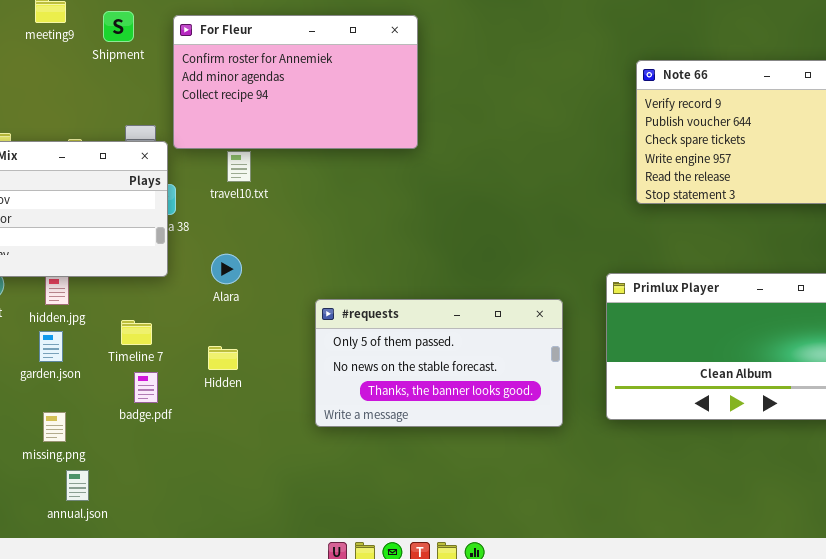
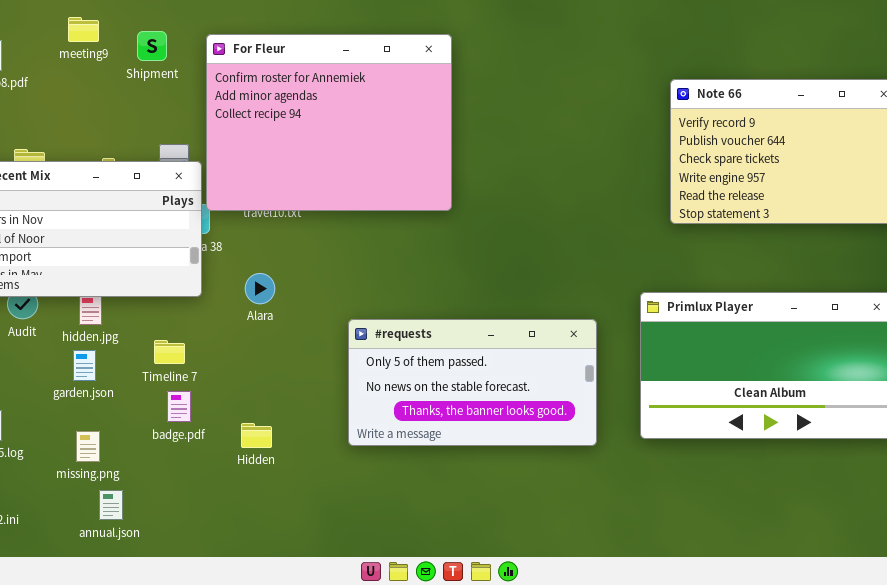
For Fleur: [173,15,418,149] -> [206,34,452,211], resized
Hidden: [208,346,238,370] -> [241,423,272,448], moved

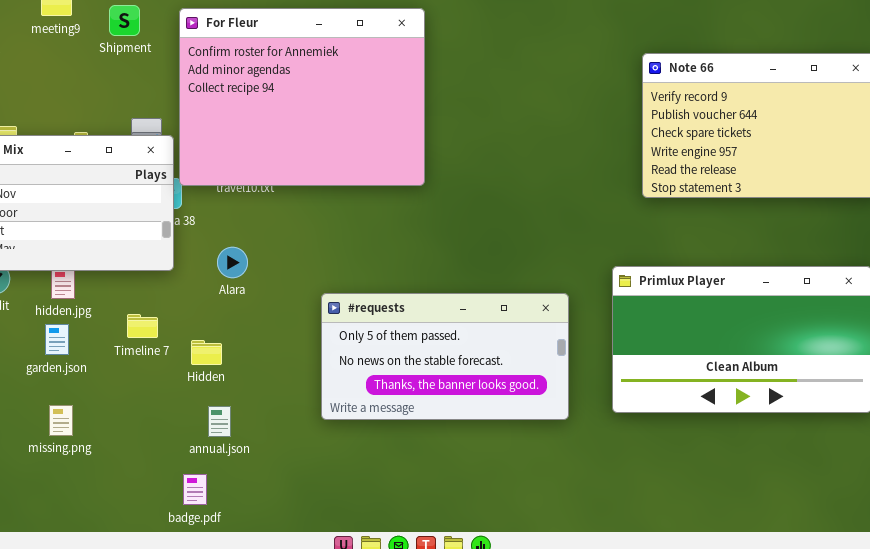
badge.pdf: [167,391,191,422] -> [183,474,207,505], moved
Hidden: [241,423,272,448] -> [191,340,222,365], moved
annual.json: [99,490,123,520] -> [208,406,231,437], moved

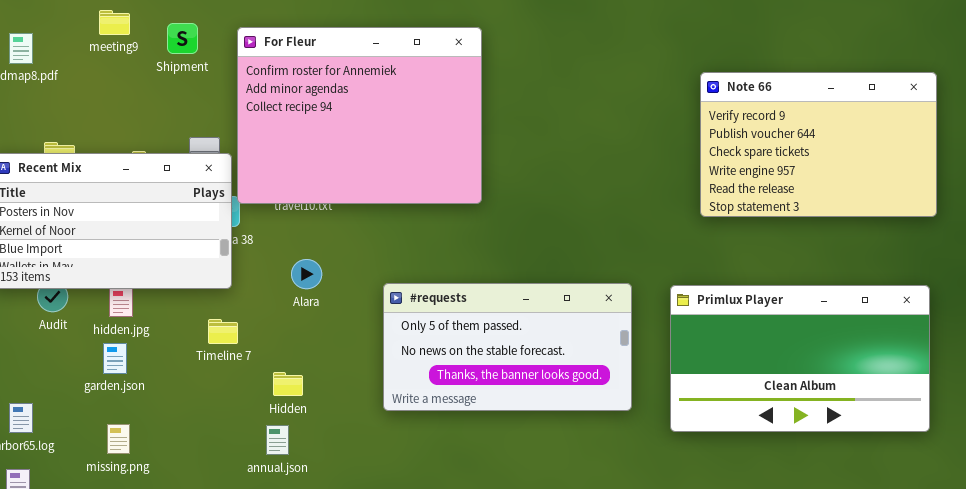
Alara: [217,247,248,278] -> [291,259,322,289], moved
#requests: [321,293,569,420] -> [383,283,632,411], moved
Timeline 7: [127,314,158,338] -> [208,319,238,344], moved
Hidden: [191,340,222,365] -> [273,372,303,396], moved

